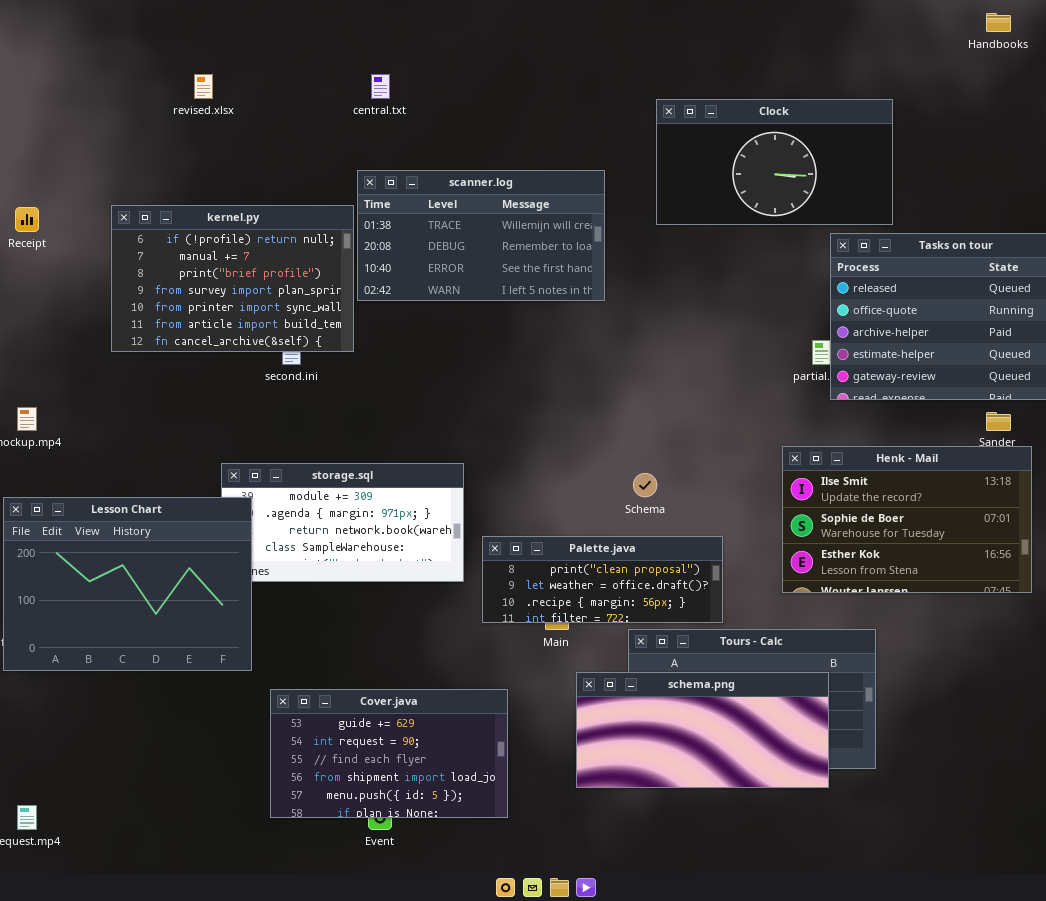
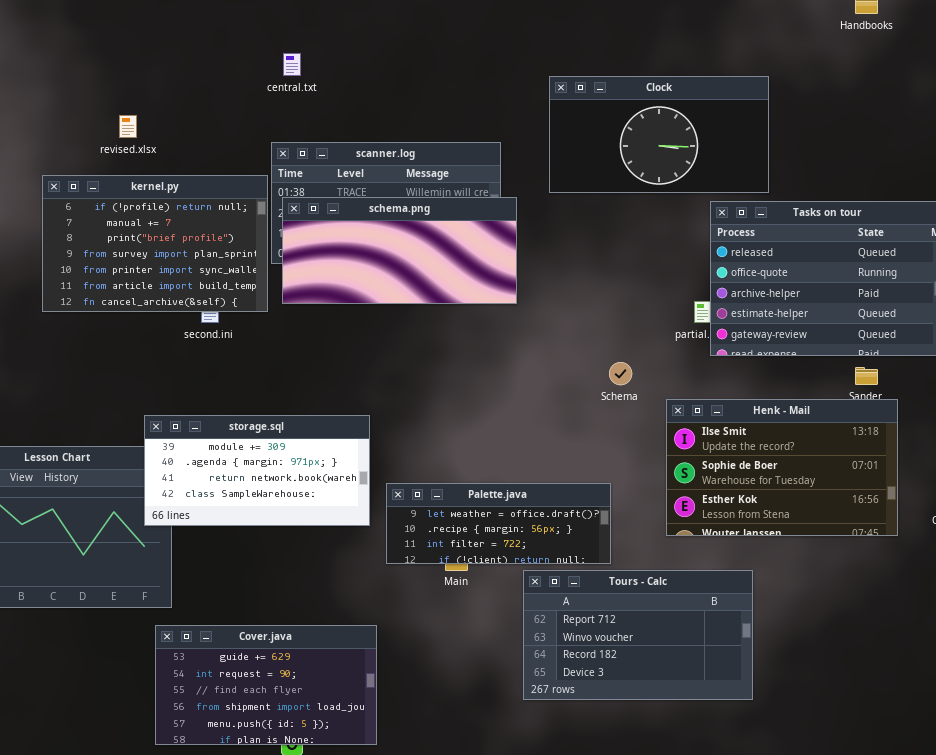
revised.xlsx: [194,74,213,99] -> [119,115,137,138], moved
storage.sql: [221,463,464,582] -> [144,415,370,526], raised
Schema: [633,473,657,497] -> [609,362,632,385], moved
Palette.java: [482,536,723,623] -> [386,483,611,564], scrolled down 1 row
schema.png: [576,672,829,788] -> [282,197,517,304], moved
Cover.java: [270,689,508,818] -> [155,625,377,745], moved

